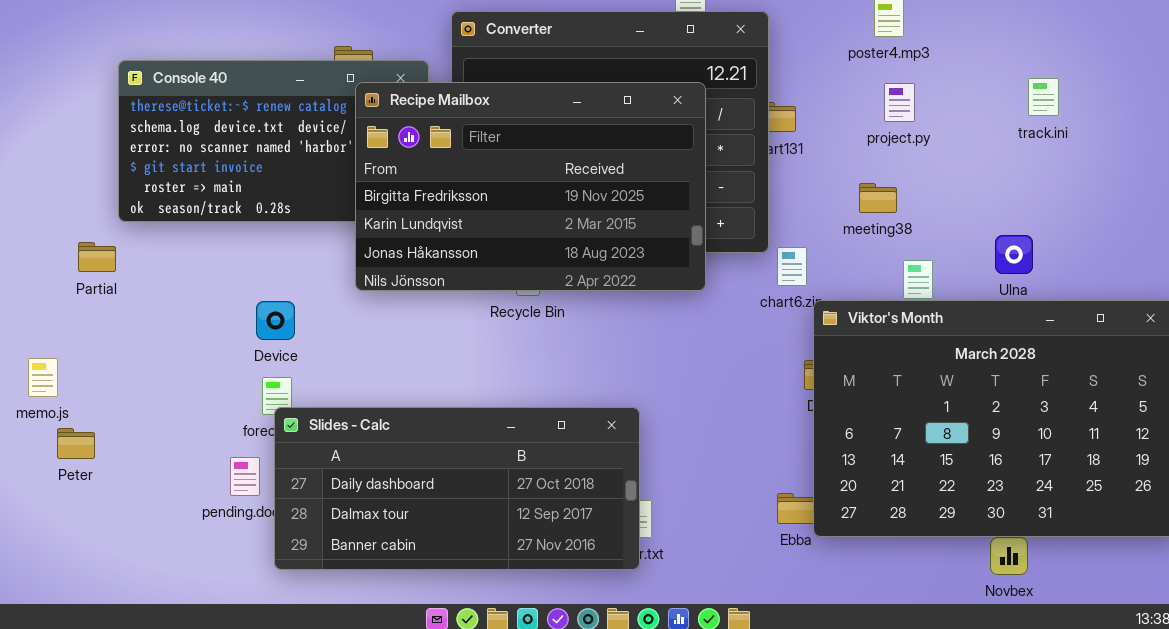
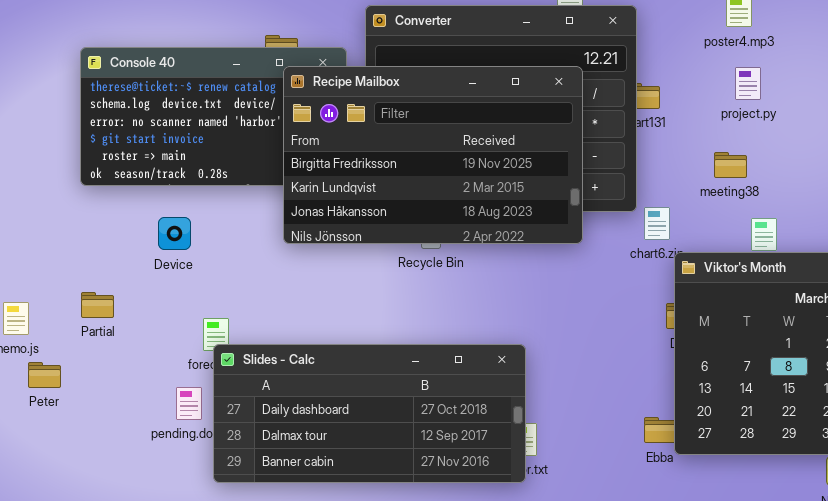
Partial: [78,242,116,272] -> [81,292,114,318], moved
Device: [256,301,295,340] -> [158,217,191,250], moved

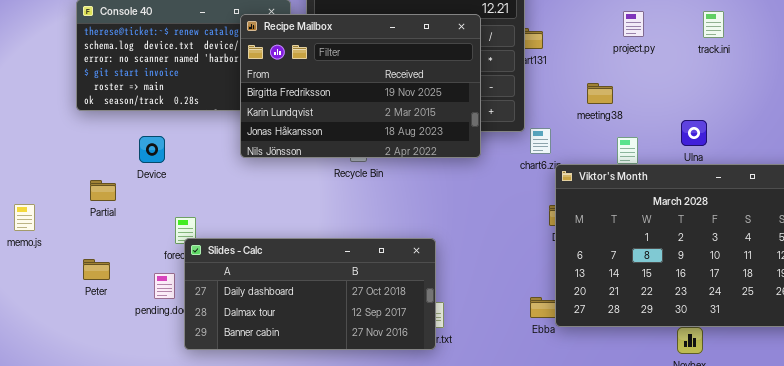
project.py: [735,67,761,100] -> [623,11,644,37], moved
Partial: [81,292,114,318] -> [90,180,116,201], moved
Peter: [28,362,61,388] -> [83,259,110,280], moved

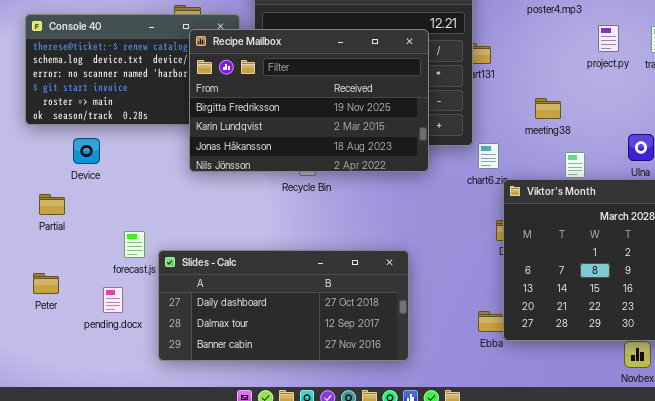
project.py: [623,11,644,37] -> [598,25,619,52], moved
Device: [139,136,165,163] -> [73,138,100,164], moved
Slides - Calc: [184,238,436,350] -> [158,250,409,361], moved

